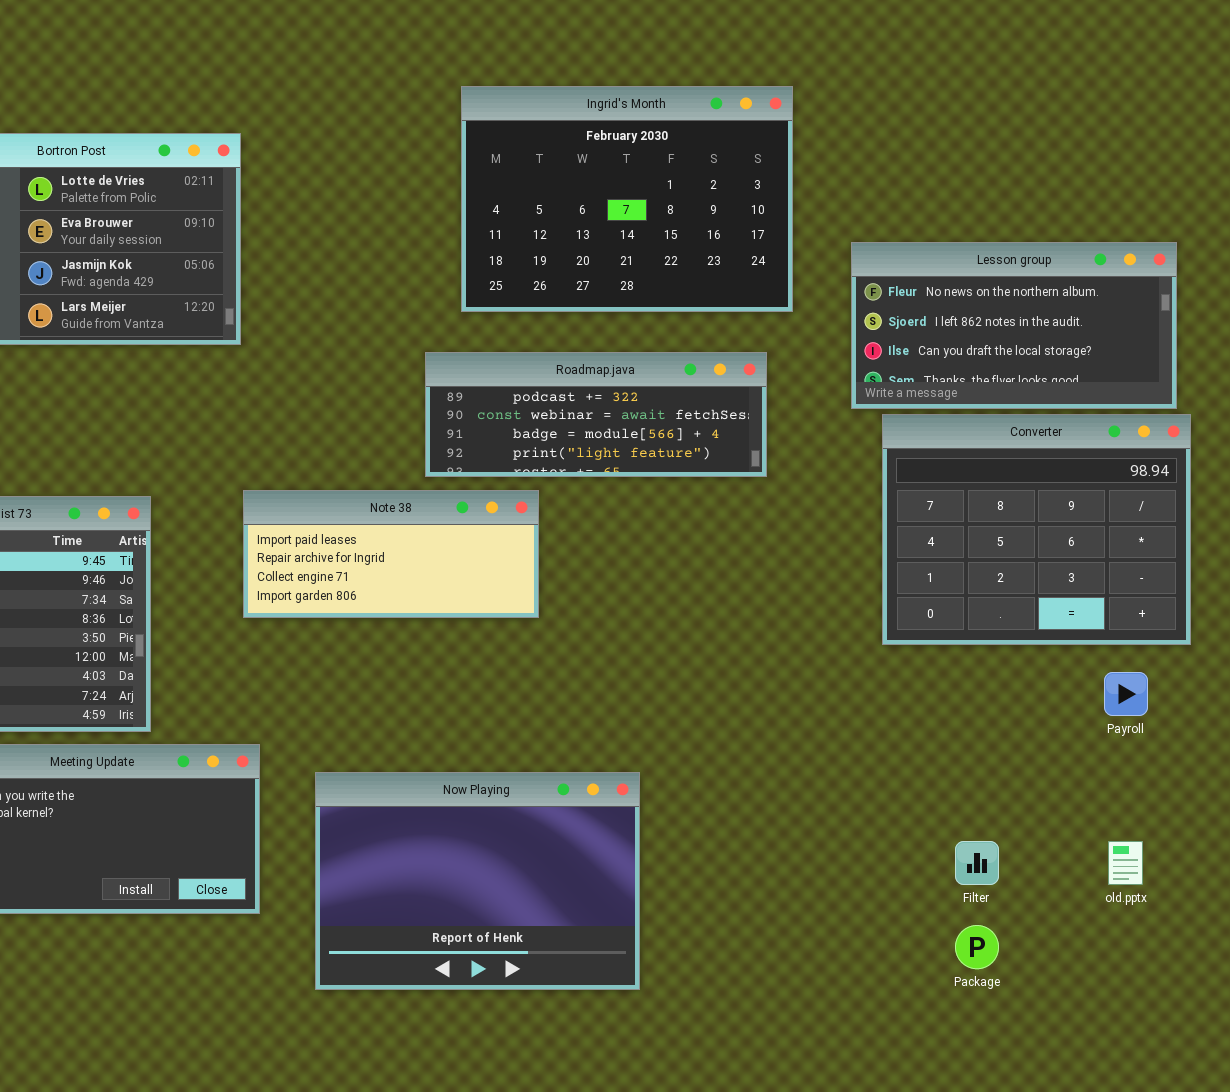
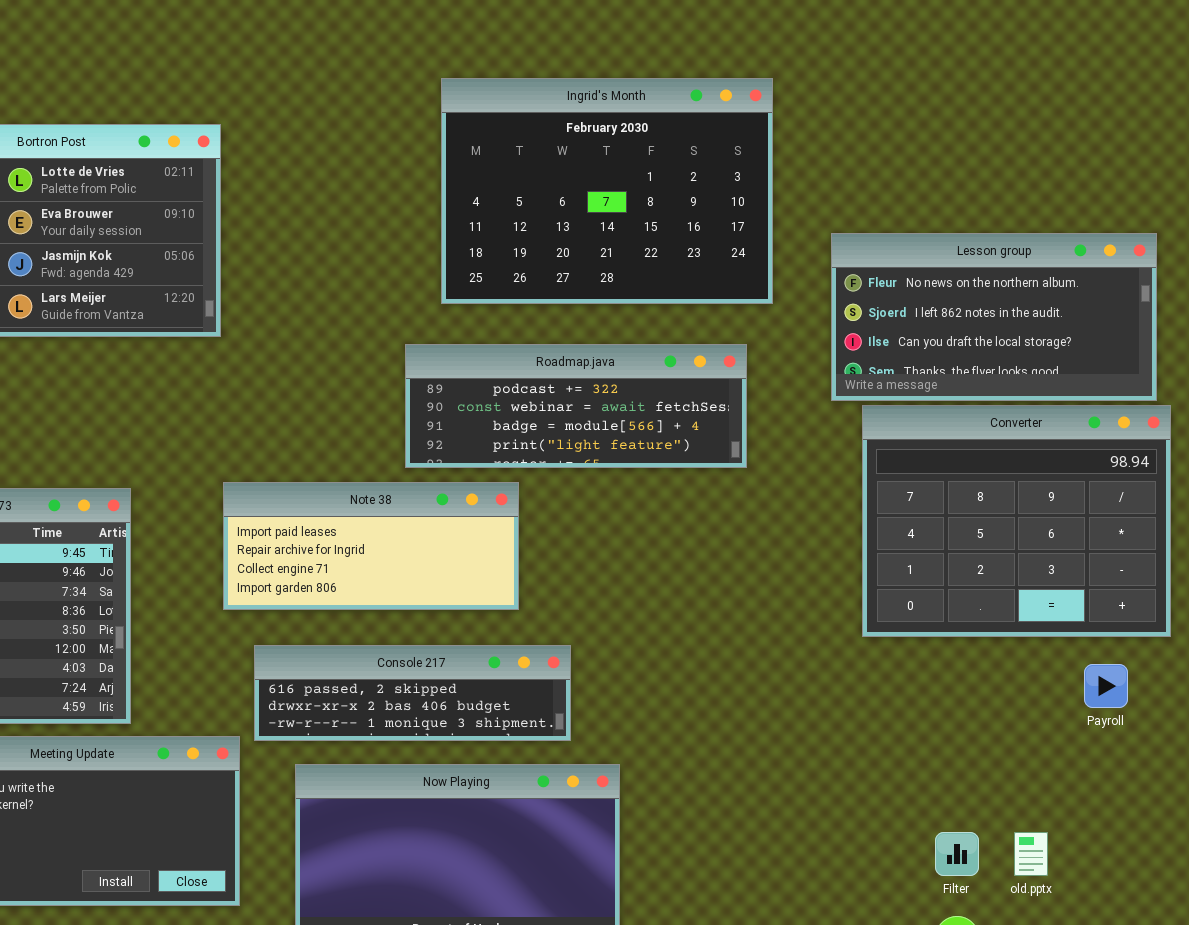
Console 217: none -> [254,645,571,741], opened
old.pptx: [1108,841,1143,885] -> [1014,832,1048,876], moved

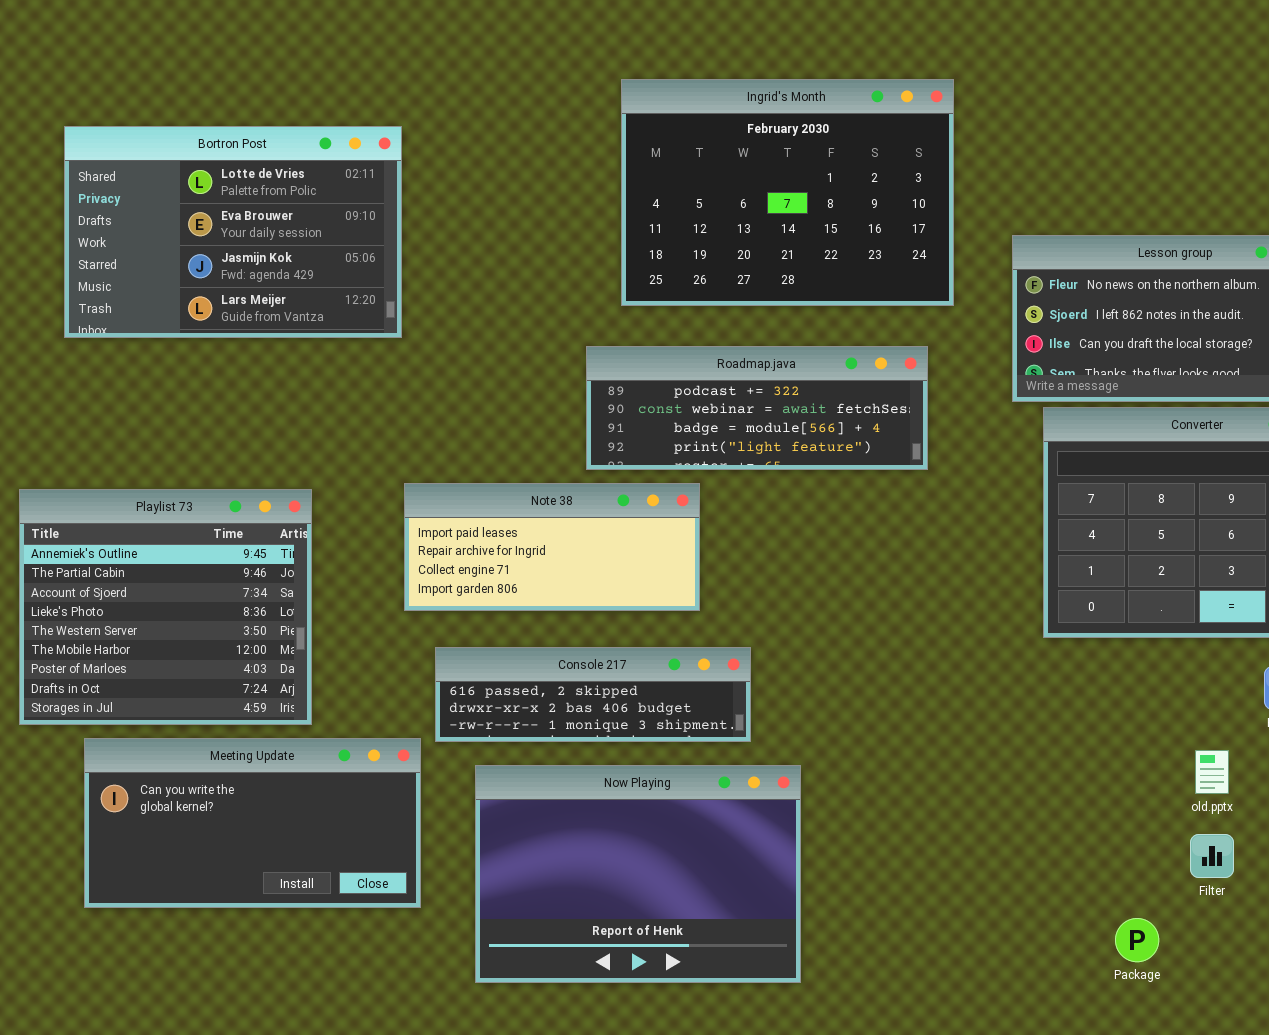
Filter: [935,832,979,876] -> [1190,834,1234,878], moved
old.pptx: [1014,832,1048,876] -> [1195,750,1229,794], moved

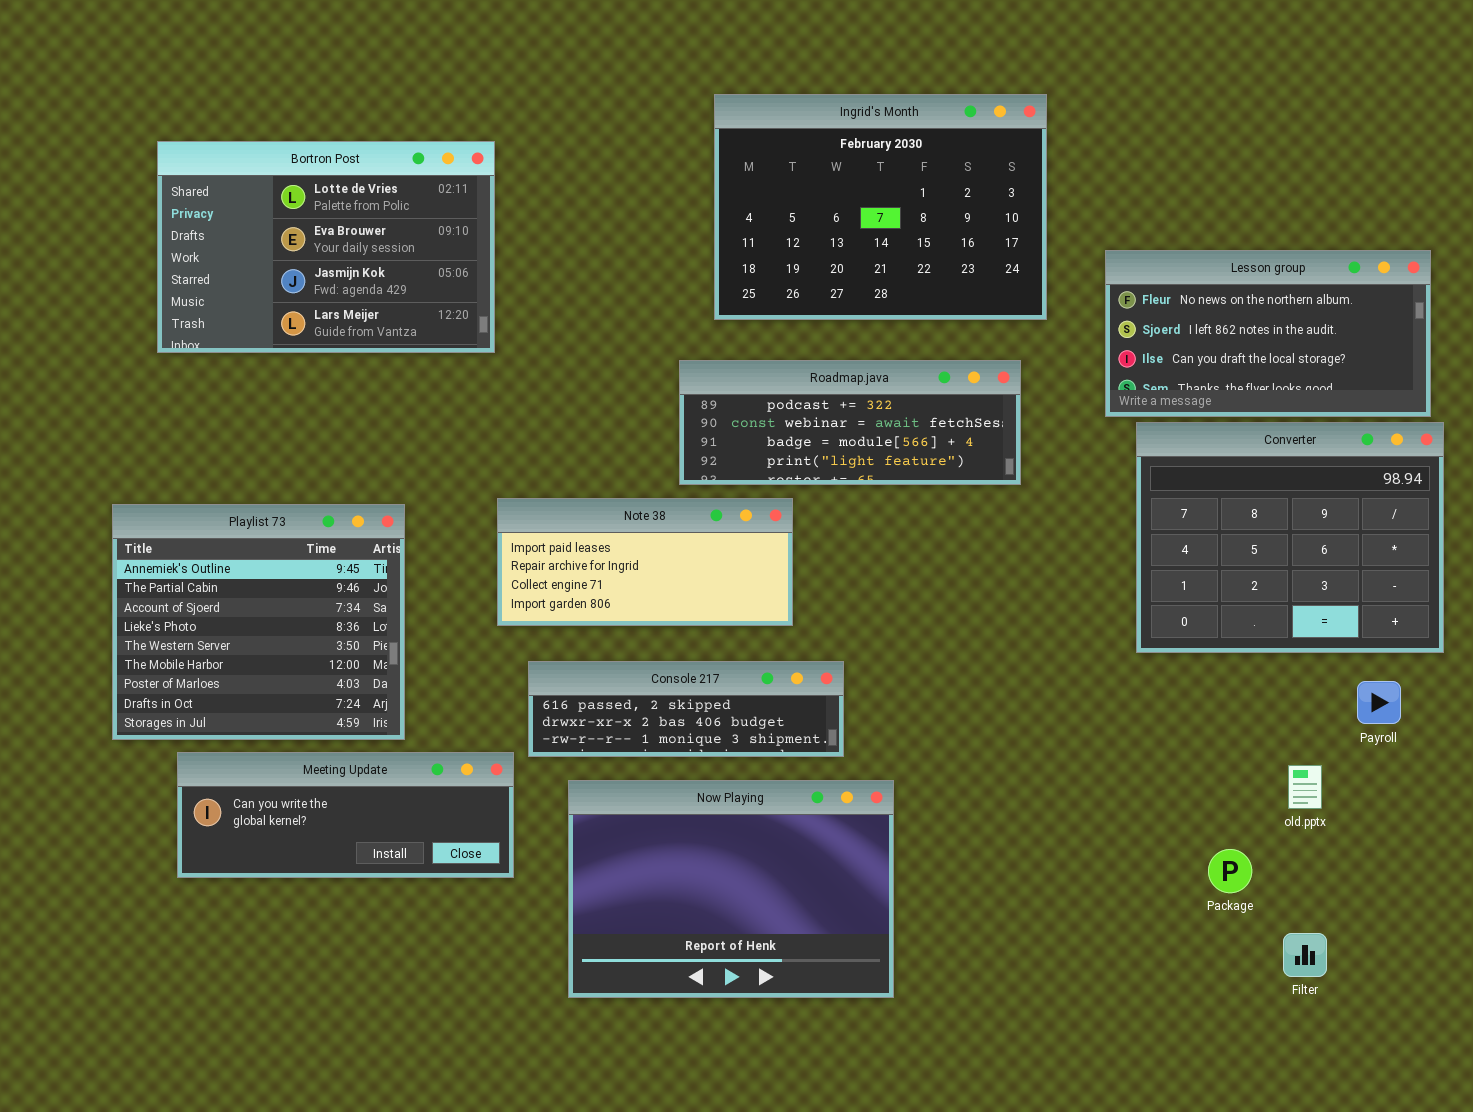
Meeting Update: [84,738,421,908] -> [177,752,514,878], resized
Filter: [1190,834,1234,878] -> [1283,933,1327,977], moved
Package: [1115,918,1159,962] -> [1208,849,1252,893], moved

